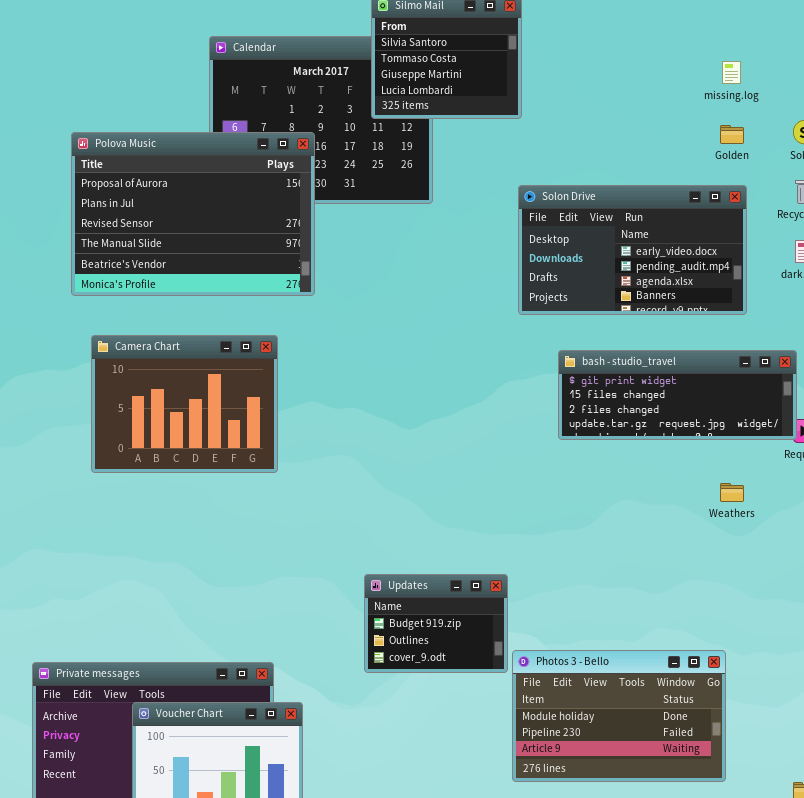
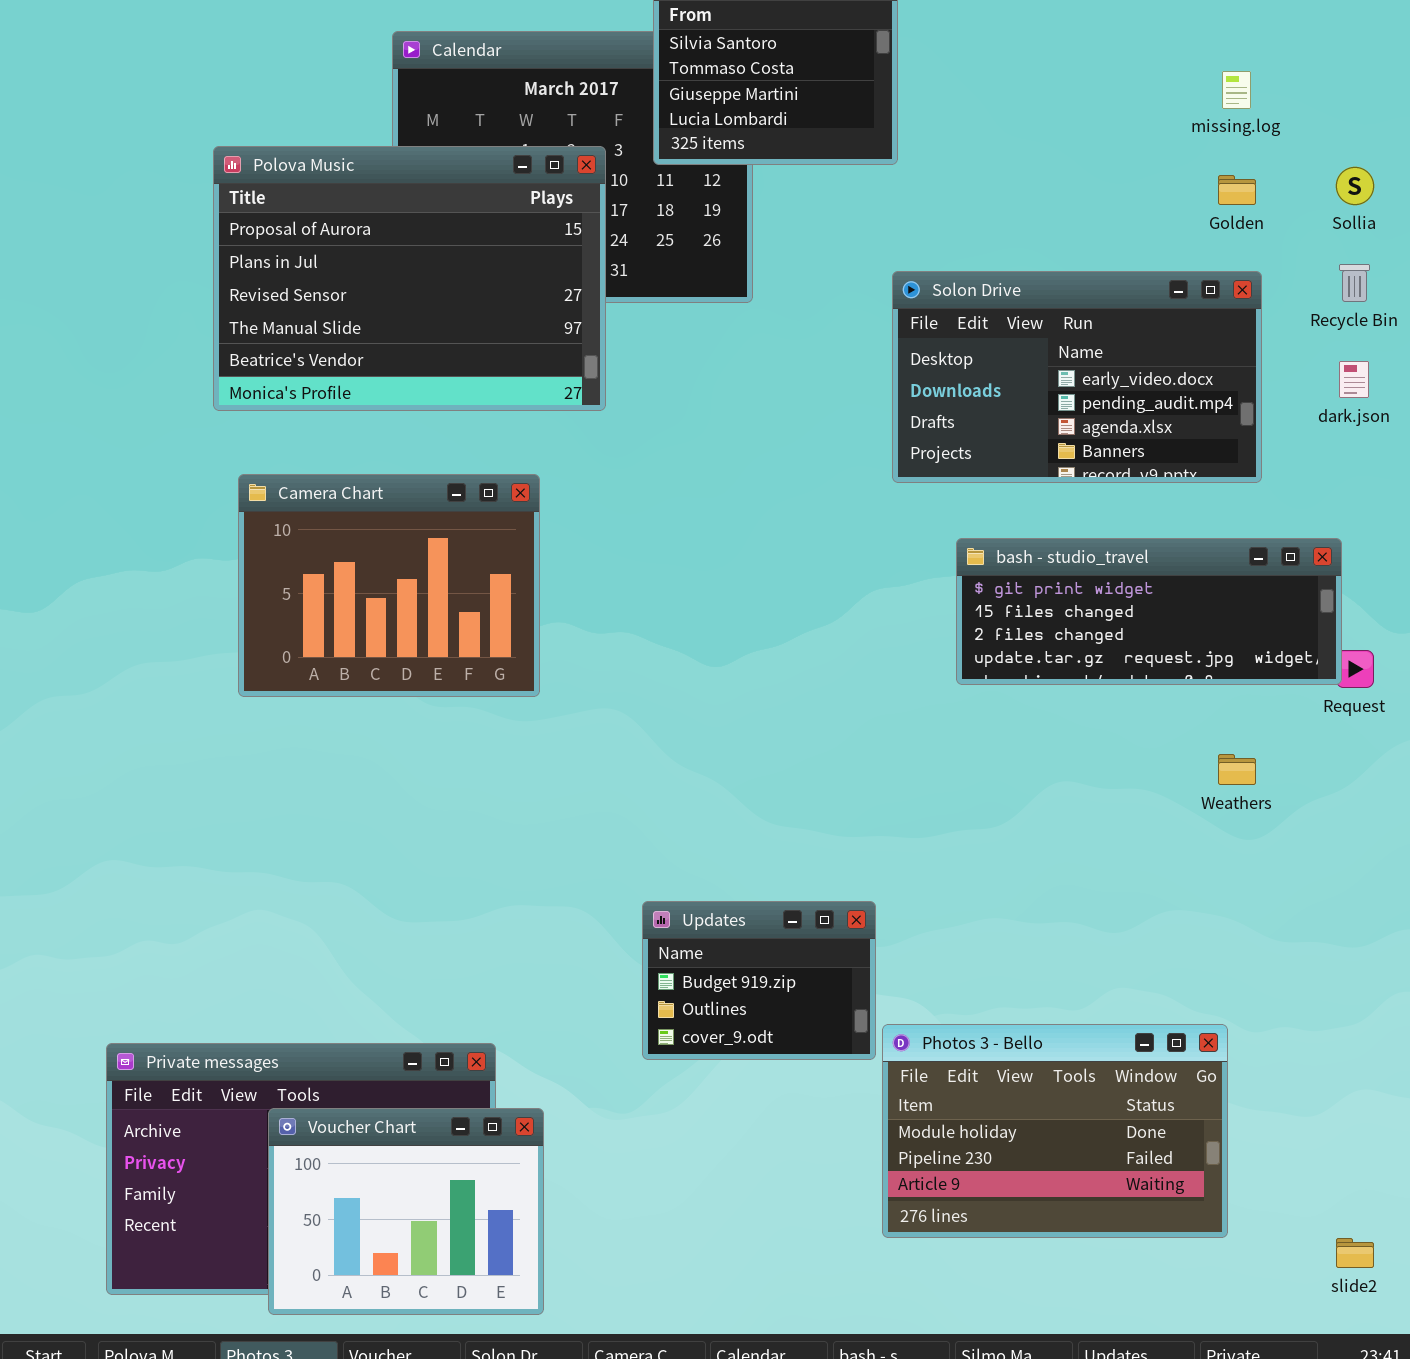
Polova Music: [71,132,315,296] -> [213,146,606,411], moved
Camera Chart: [91,335,278,473] -> [238,474,540,697], moved

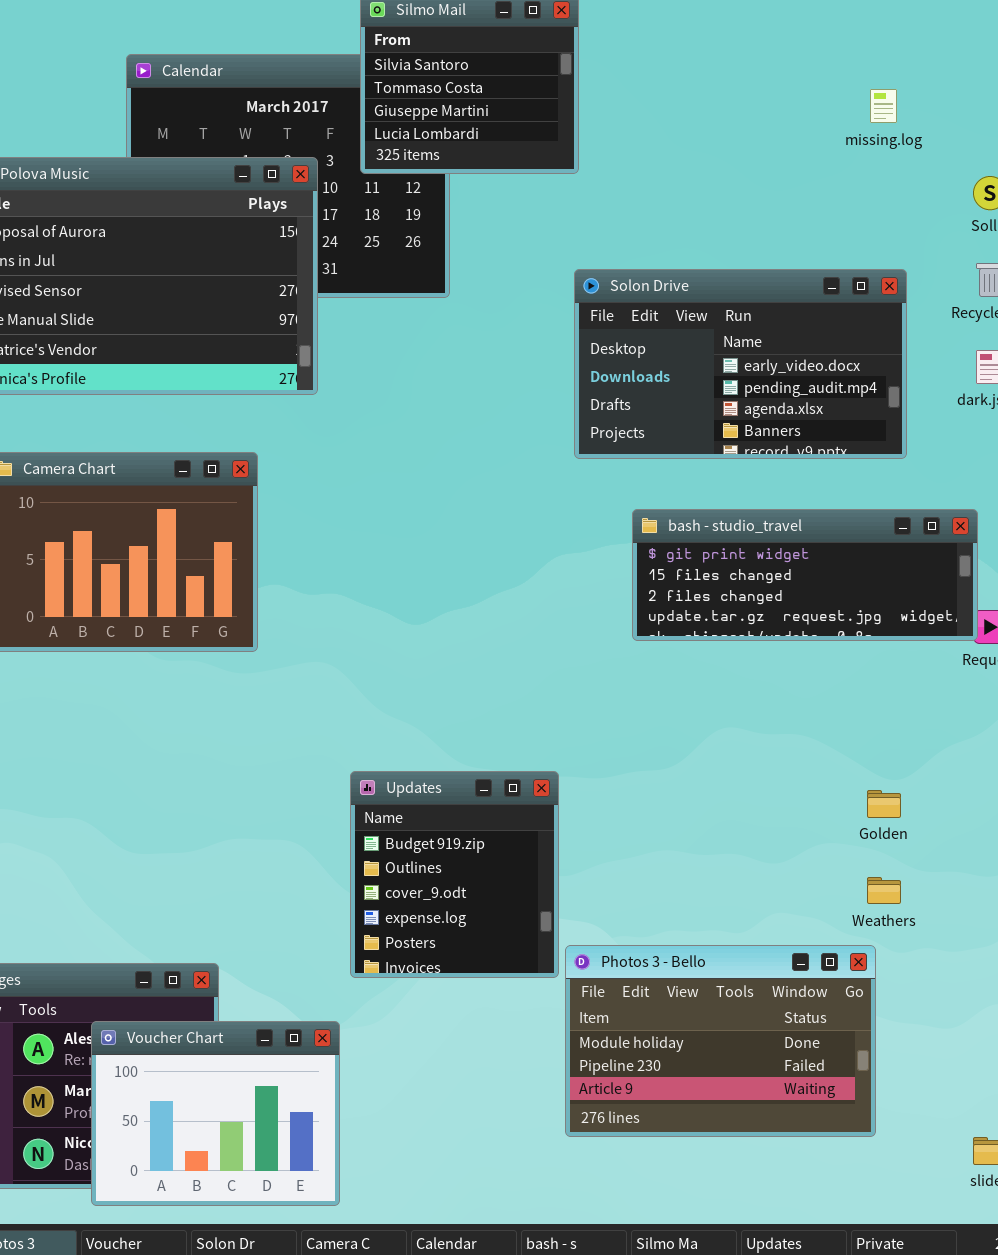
Golden: [1218,175,1256,205] -> [867,790,901,818], moved
Weathers: [1218,754,1256,785] -> [867,877,901,904], moved
Updates: [642,901,876,1060] -> [350,771,559,978], resized
Voucher Chart: [268,1108,544,1315] -> [91,1021,340,1206], moved

